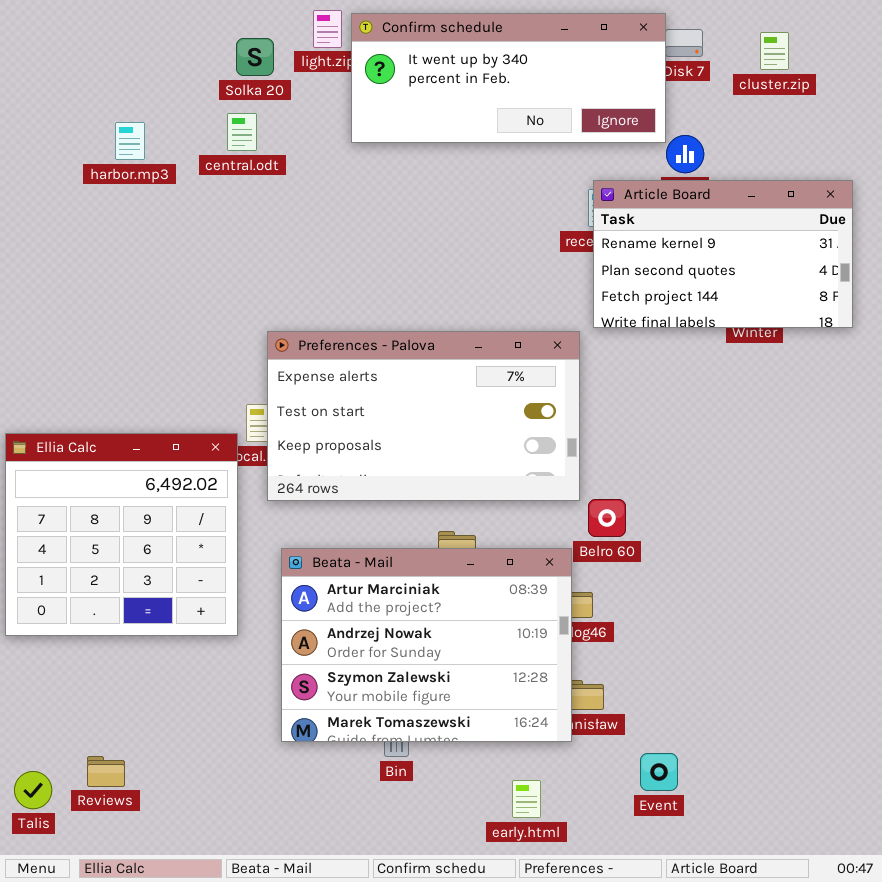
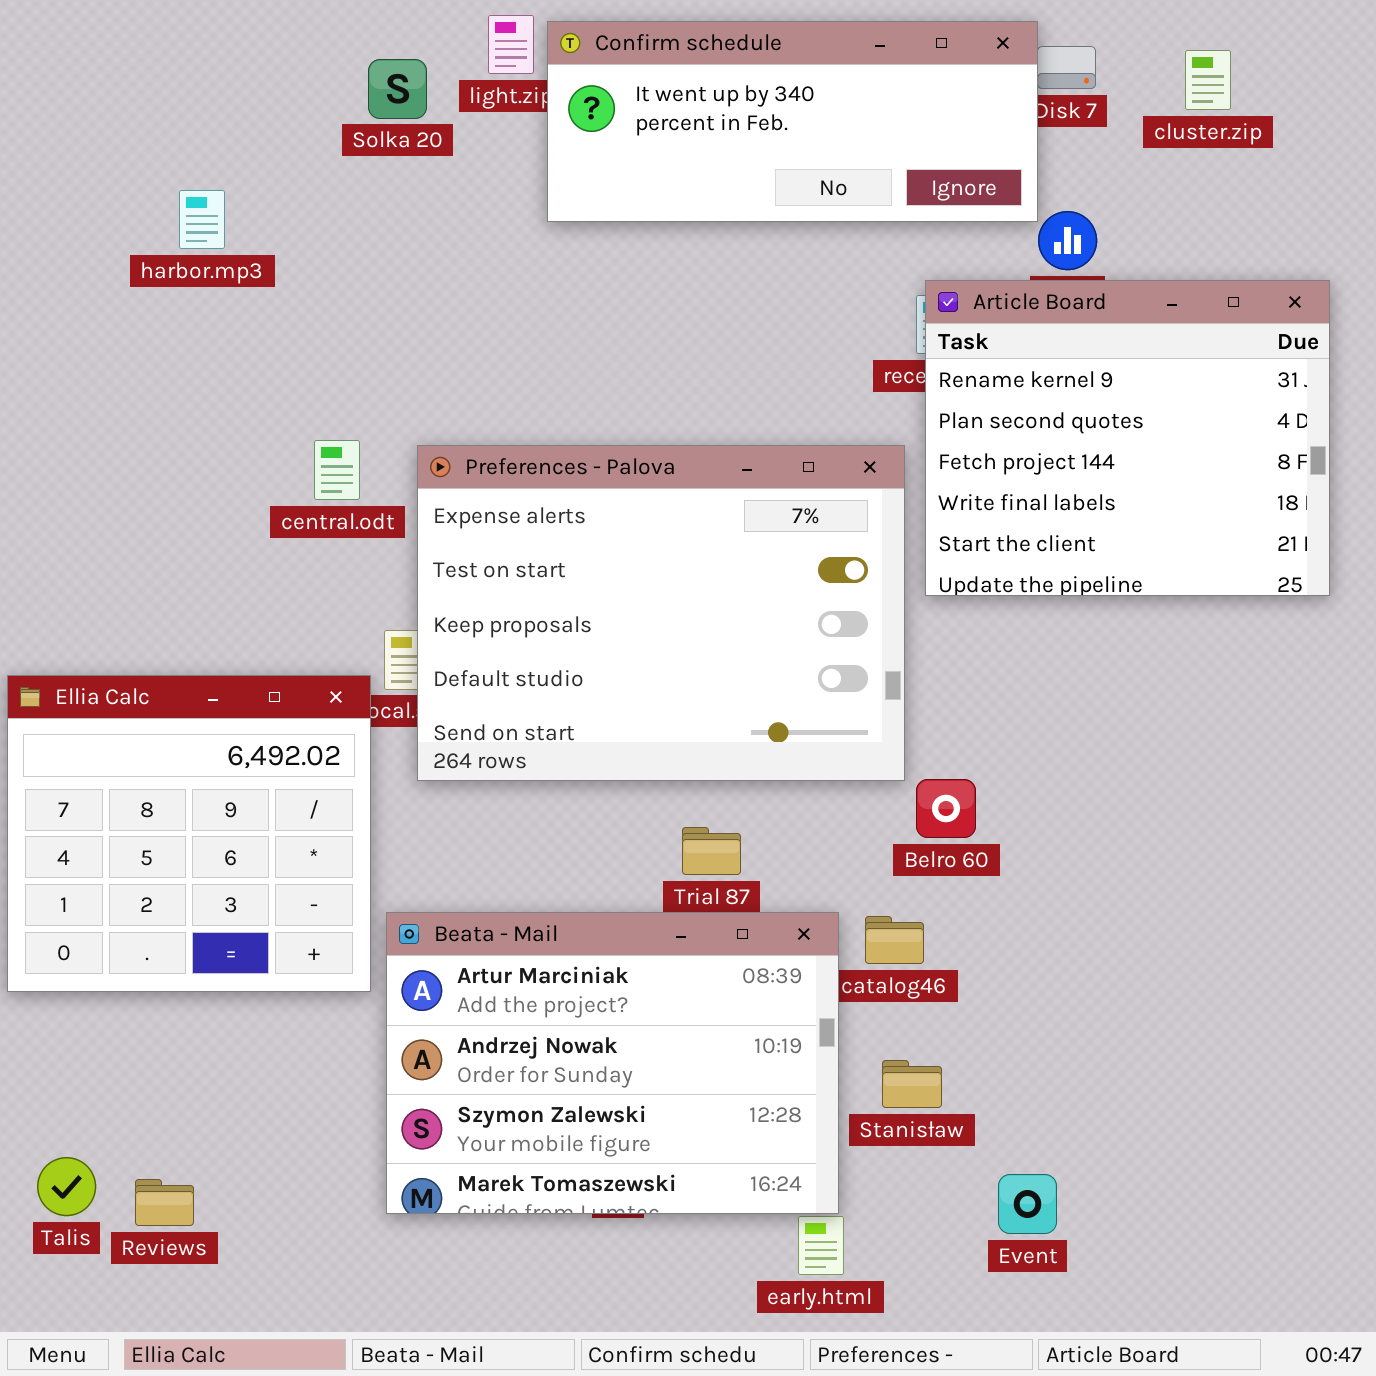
central.odt: [227,113,257,151] -> [314,440,360,500], moved
Article Board: [593,180,853,328] -> [925,280,1330,596], resized
Preferences - Palova: [267,331,580,501] -> [417,445,905,781], resized
Beata - Mail: [281,548,572,742] -> [386,912,839,1214], moved
Talis: [14,771,52,809] -> [37,1157,96,1216], moved

